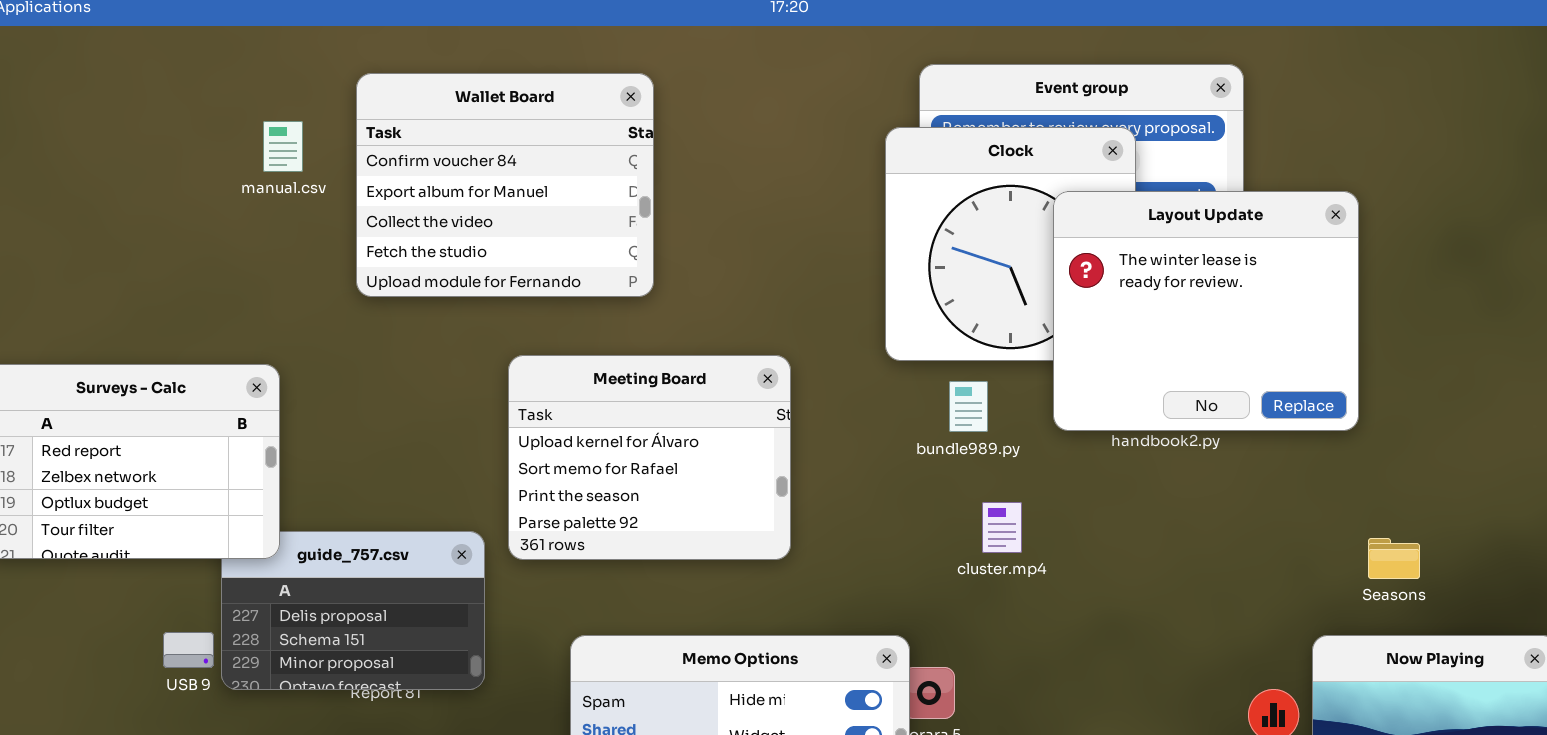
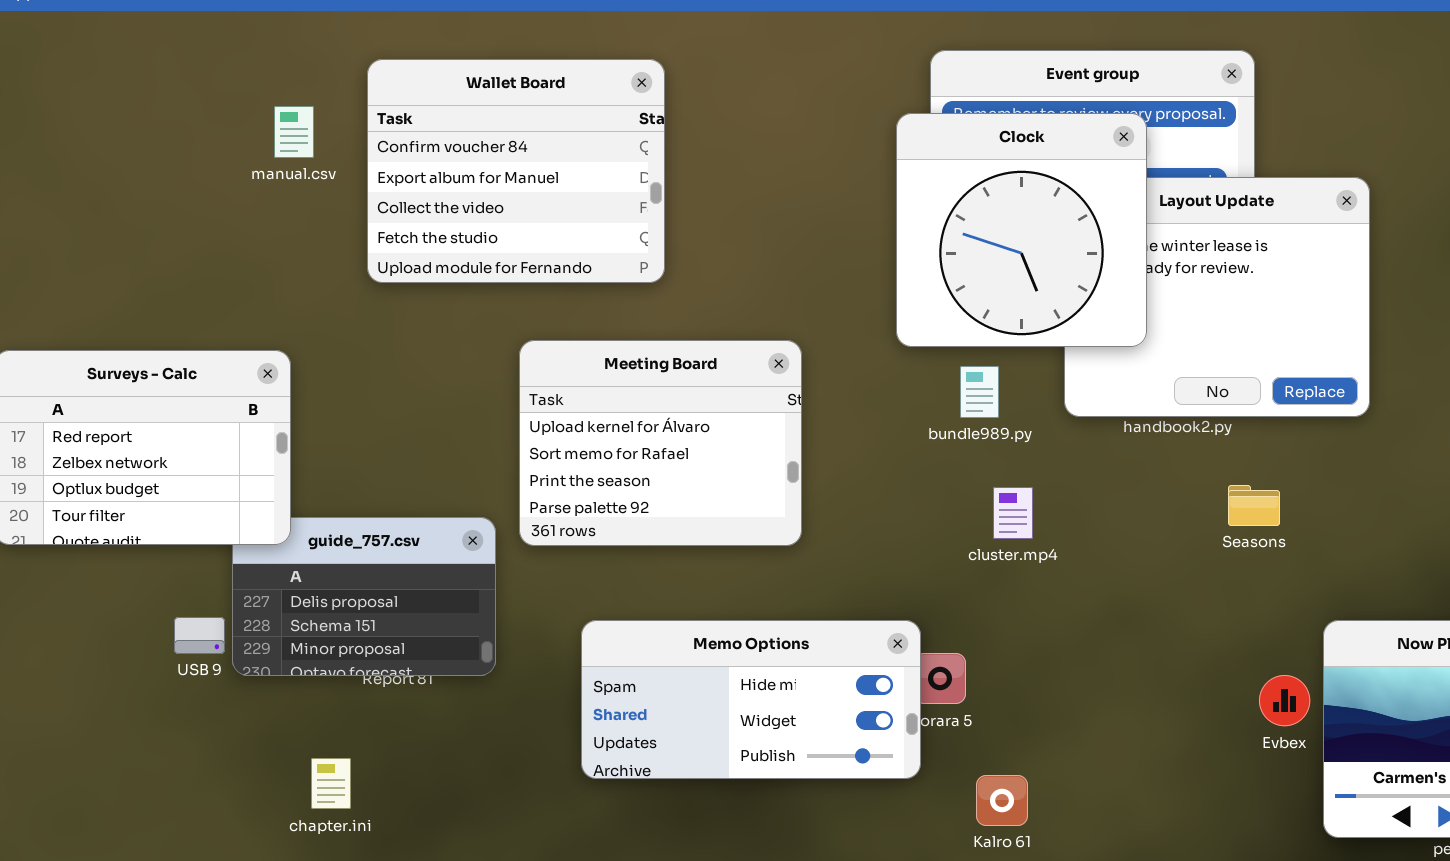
Clock: [885,127,1136,361] -> [896,113,1147,347], raised
Seasons: [1368,538,1420,579] -> [1228,485,1280,526], moved

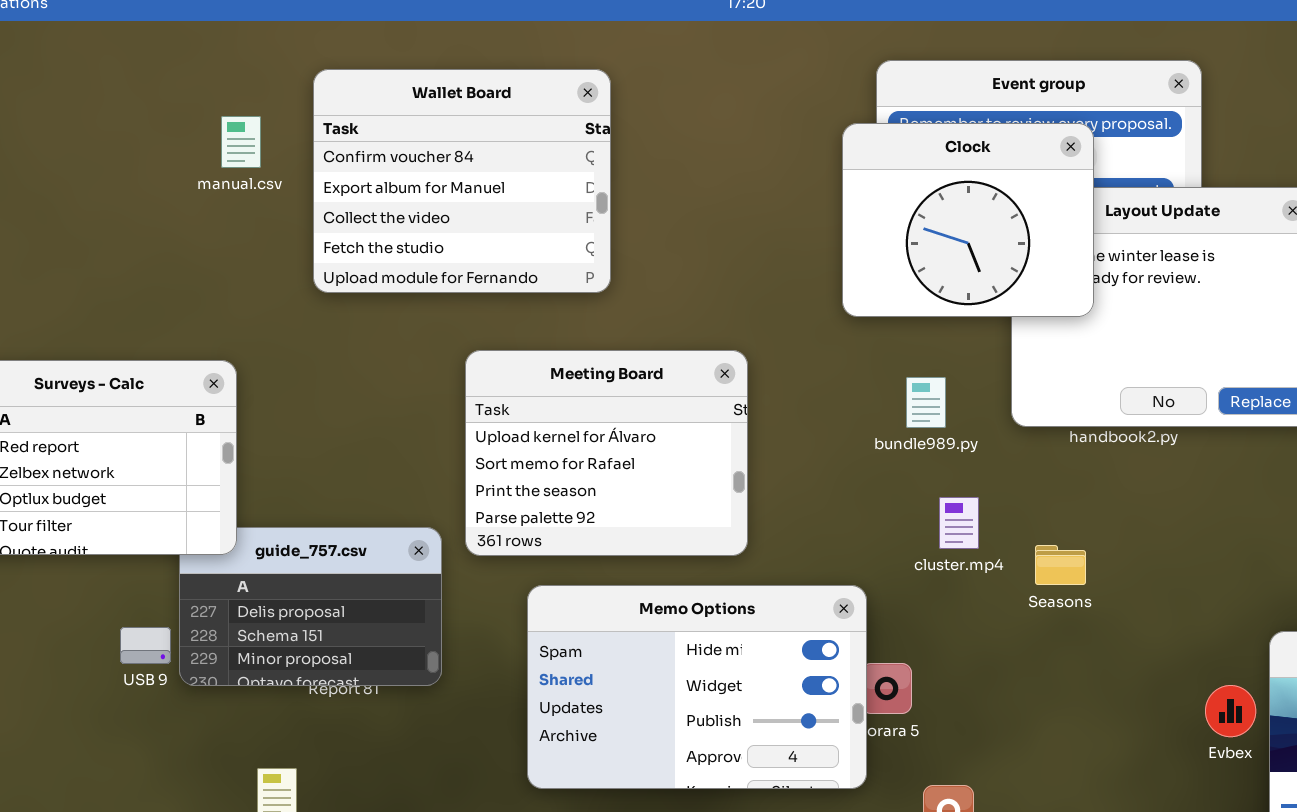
Clock: [896,113,1147,347] -> [842,123,1094,317], resized
Seasons: [1228,485,1280,526] -> [1035,545,1086,585], moved
Memo Options: [581,620,921,779] -> [527,585,867,789], resized

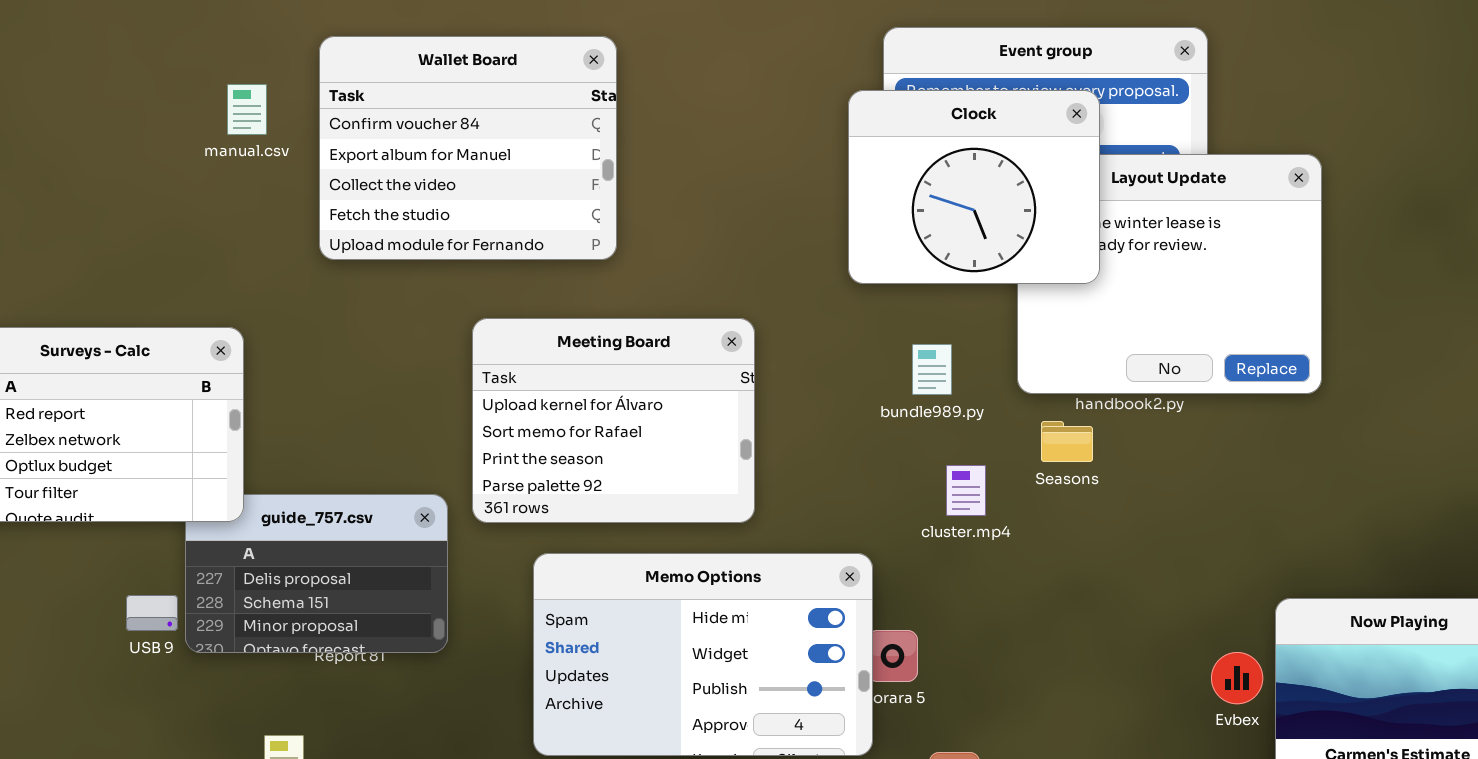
Seasons: [1035,545,1086,585] -> [1041,421,1093,462], moved

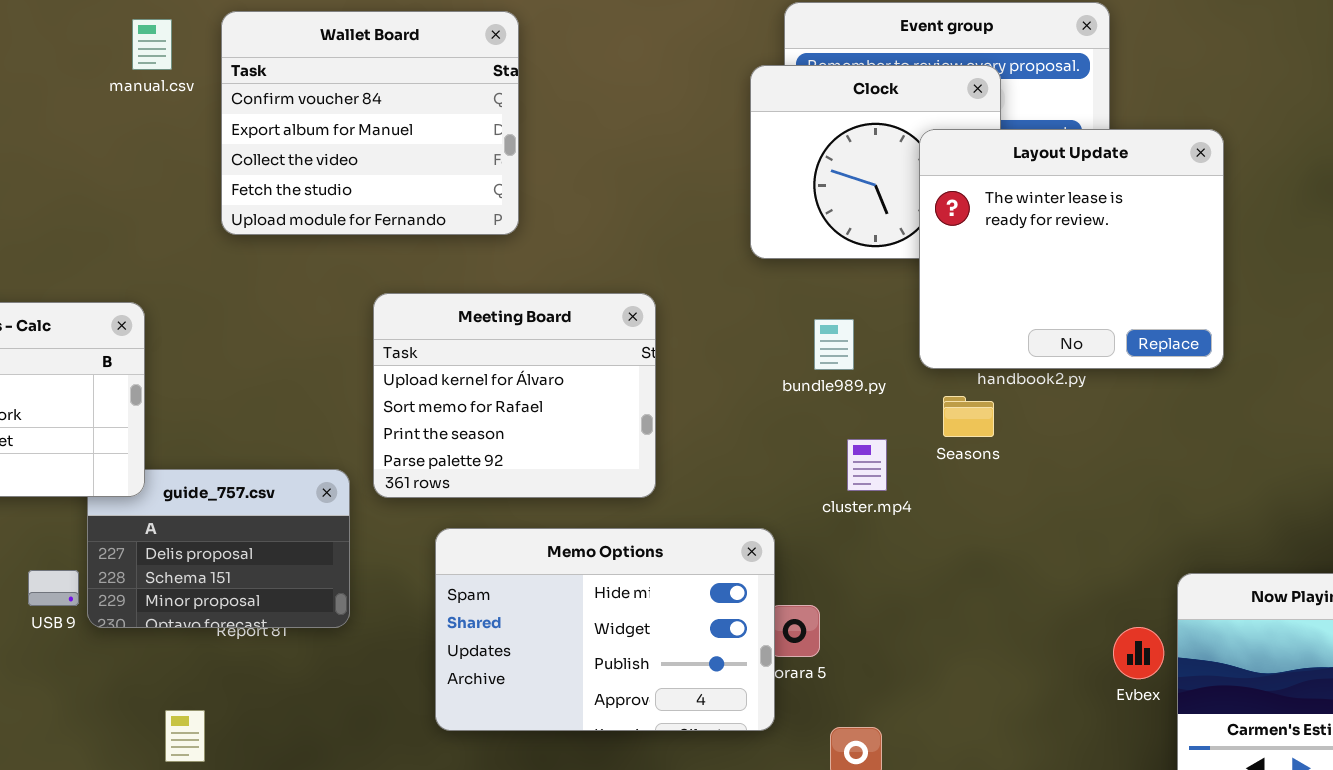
manual.csv: [227,84,267,135] -> [132,19,172,70], moved
Layout Update: [1017,154,1322,394] -> [919,129,1224,369], raised

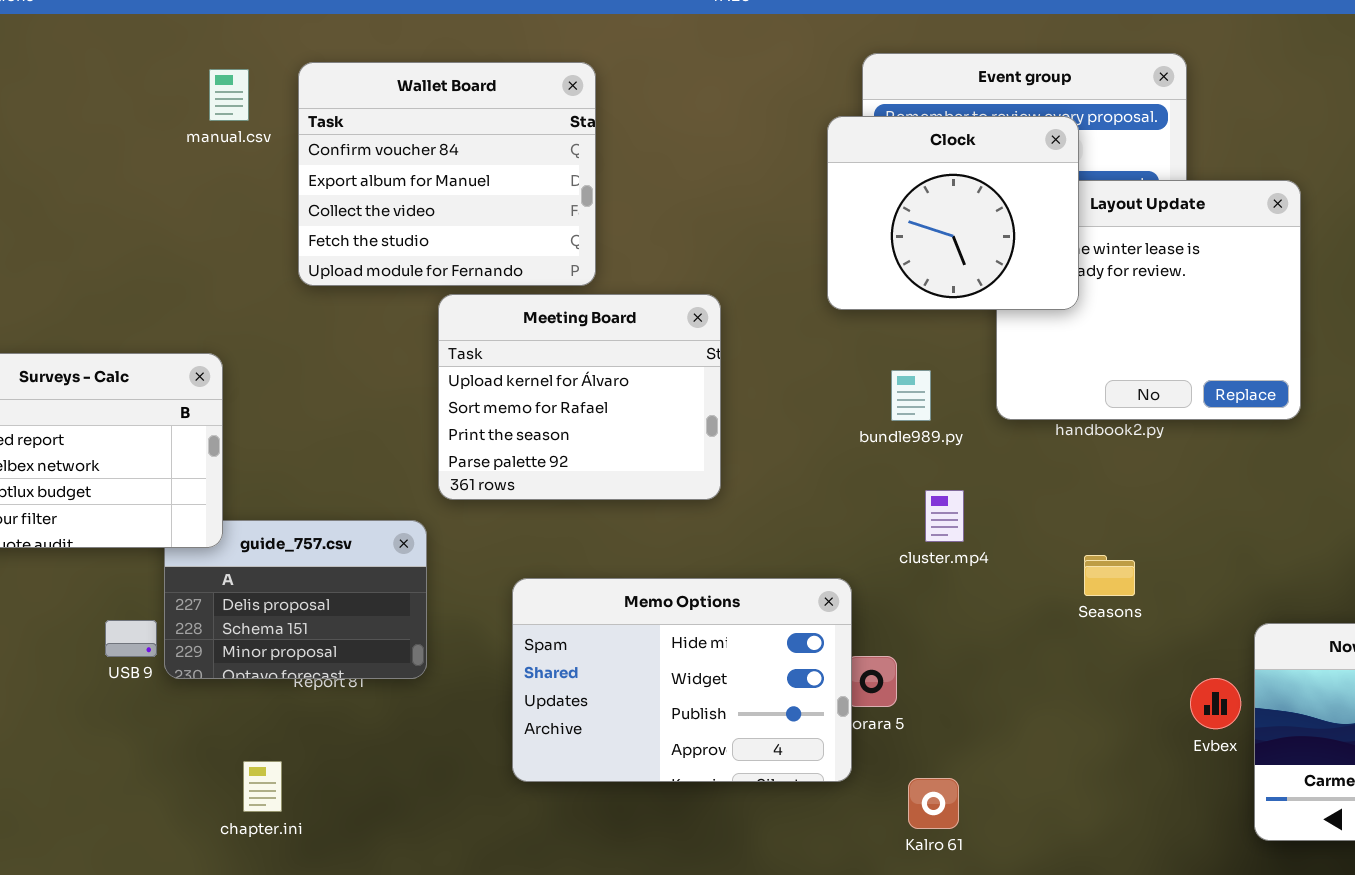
Clock: [750,65,1001,259] -> [827,116,1079,310], raised
Meeting Board: [373,293,656,498] -> [438,294,721,500], moved
Seasons: [943,396,994,437] -> [1084,555,1135,596], moved

